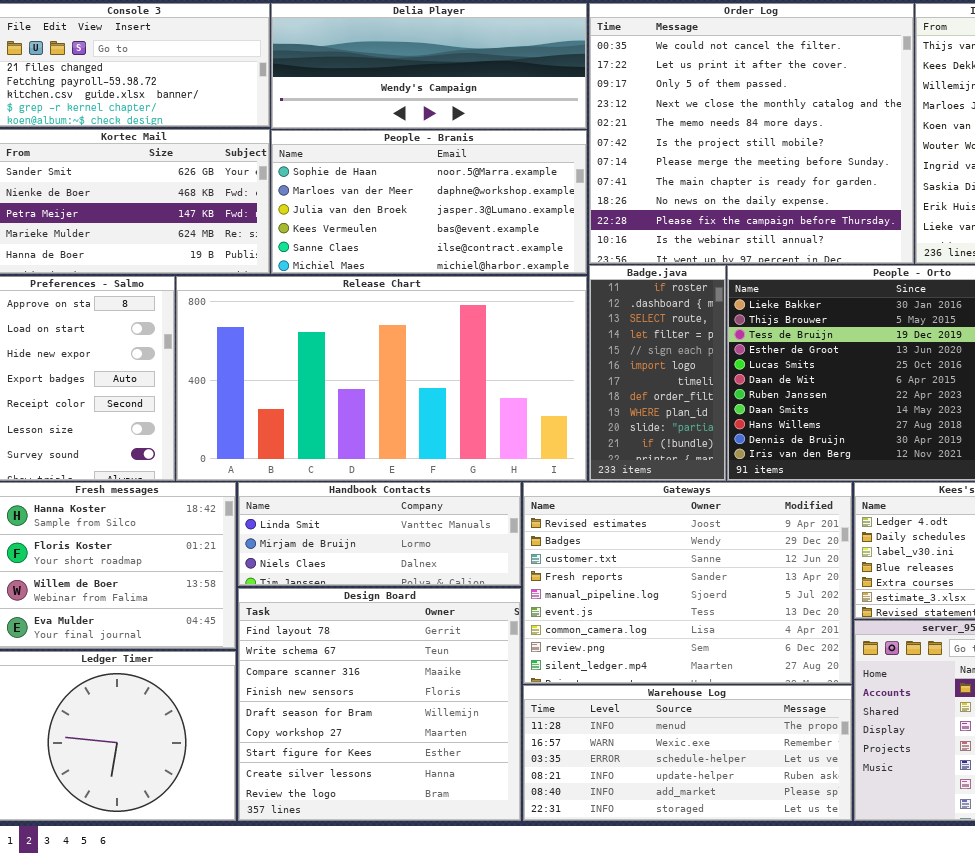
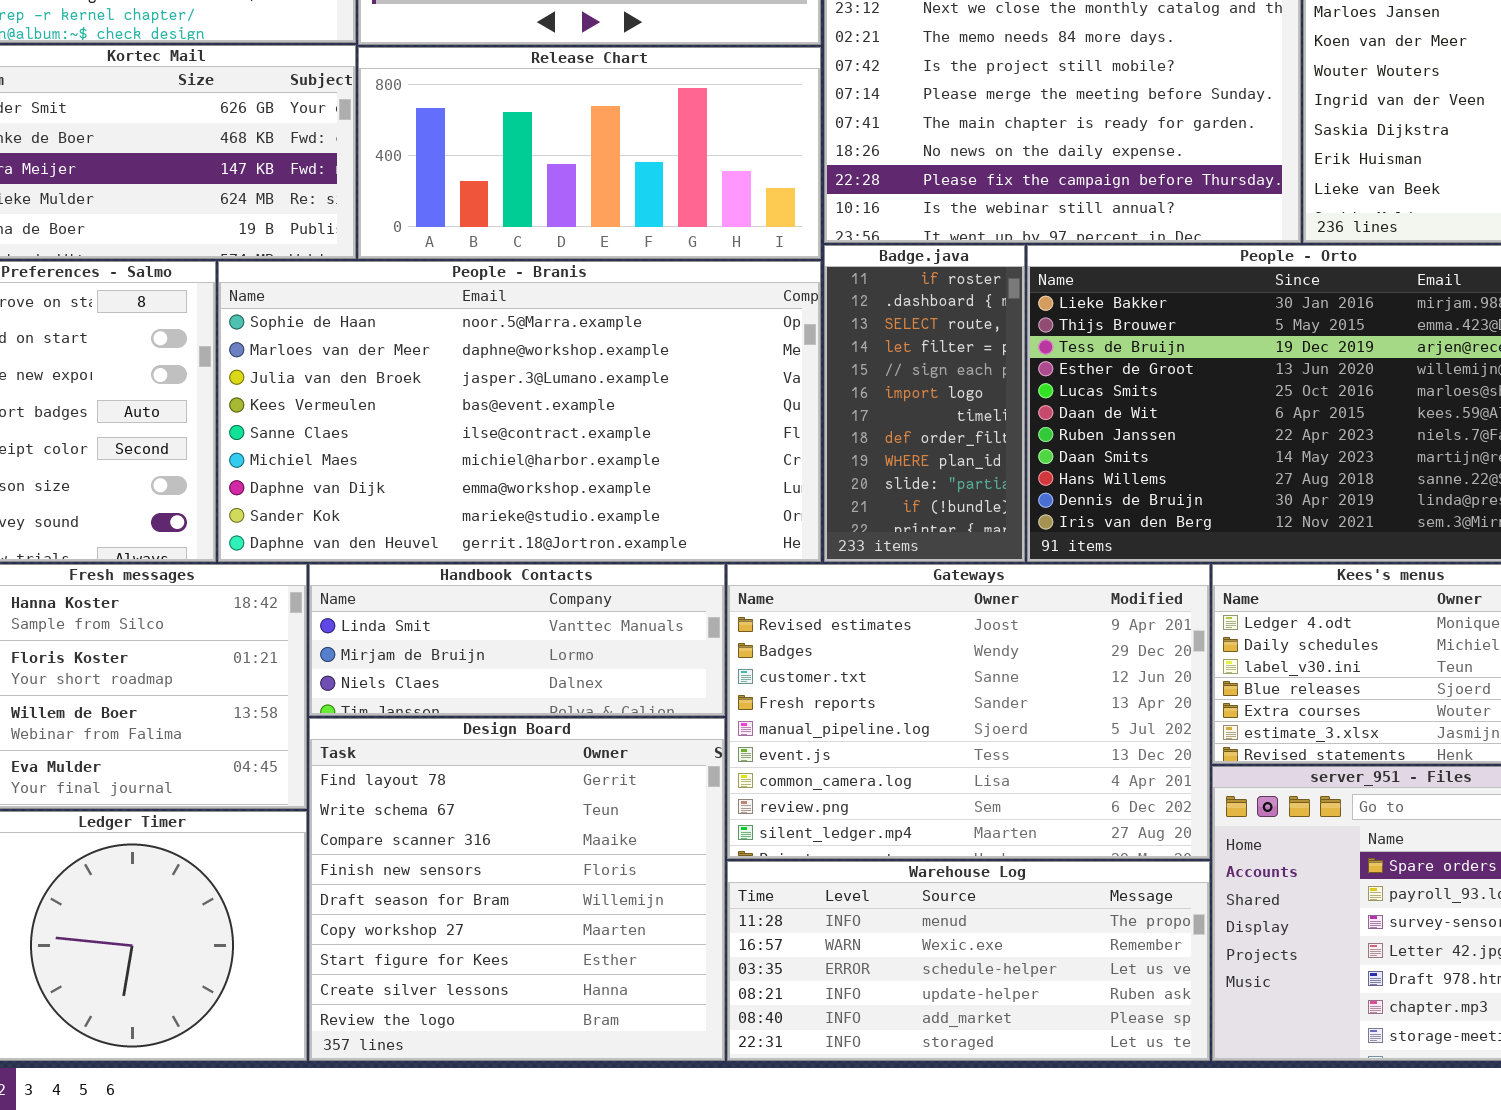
People - Branis: [271,130,587,274] -> [218,261,821,562], moved, resized
Release Chart: [176,276,587,481] -> [358,47,821,259], moved, resized

